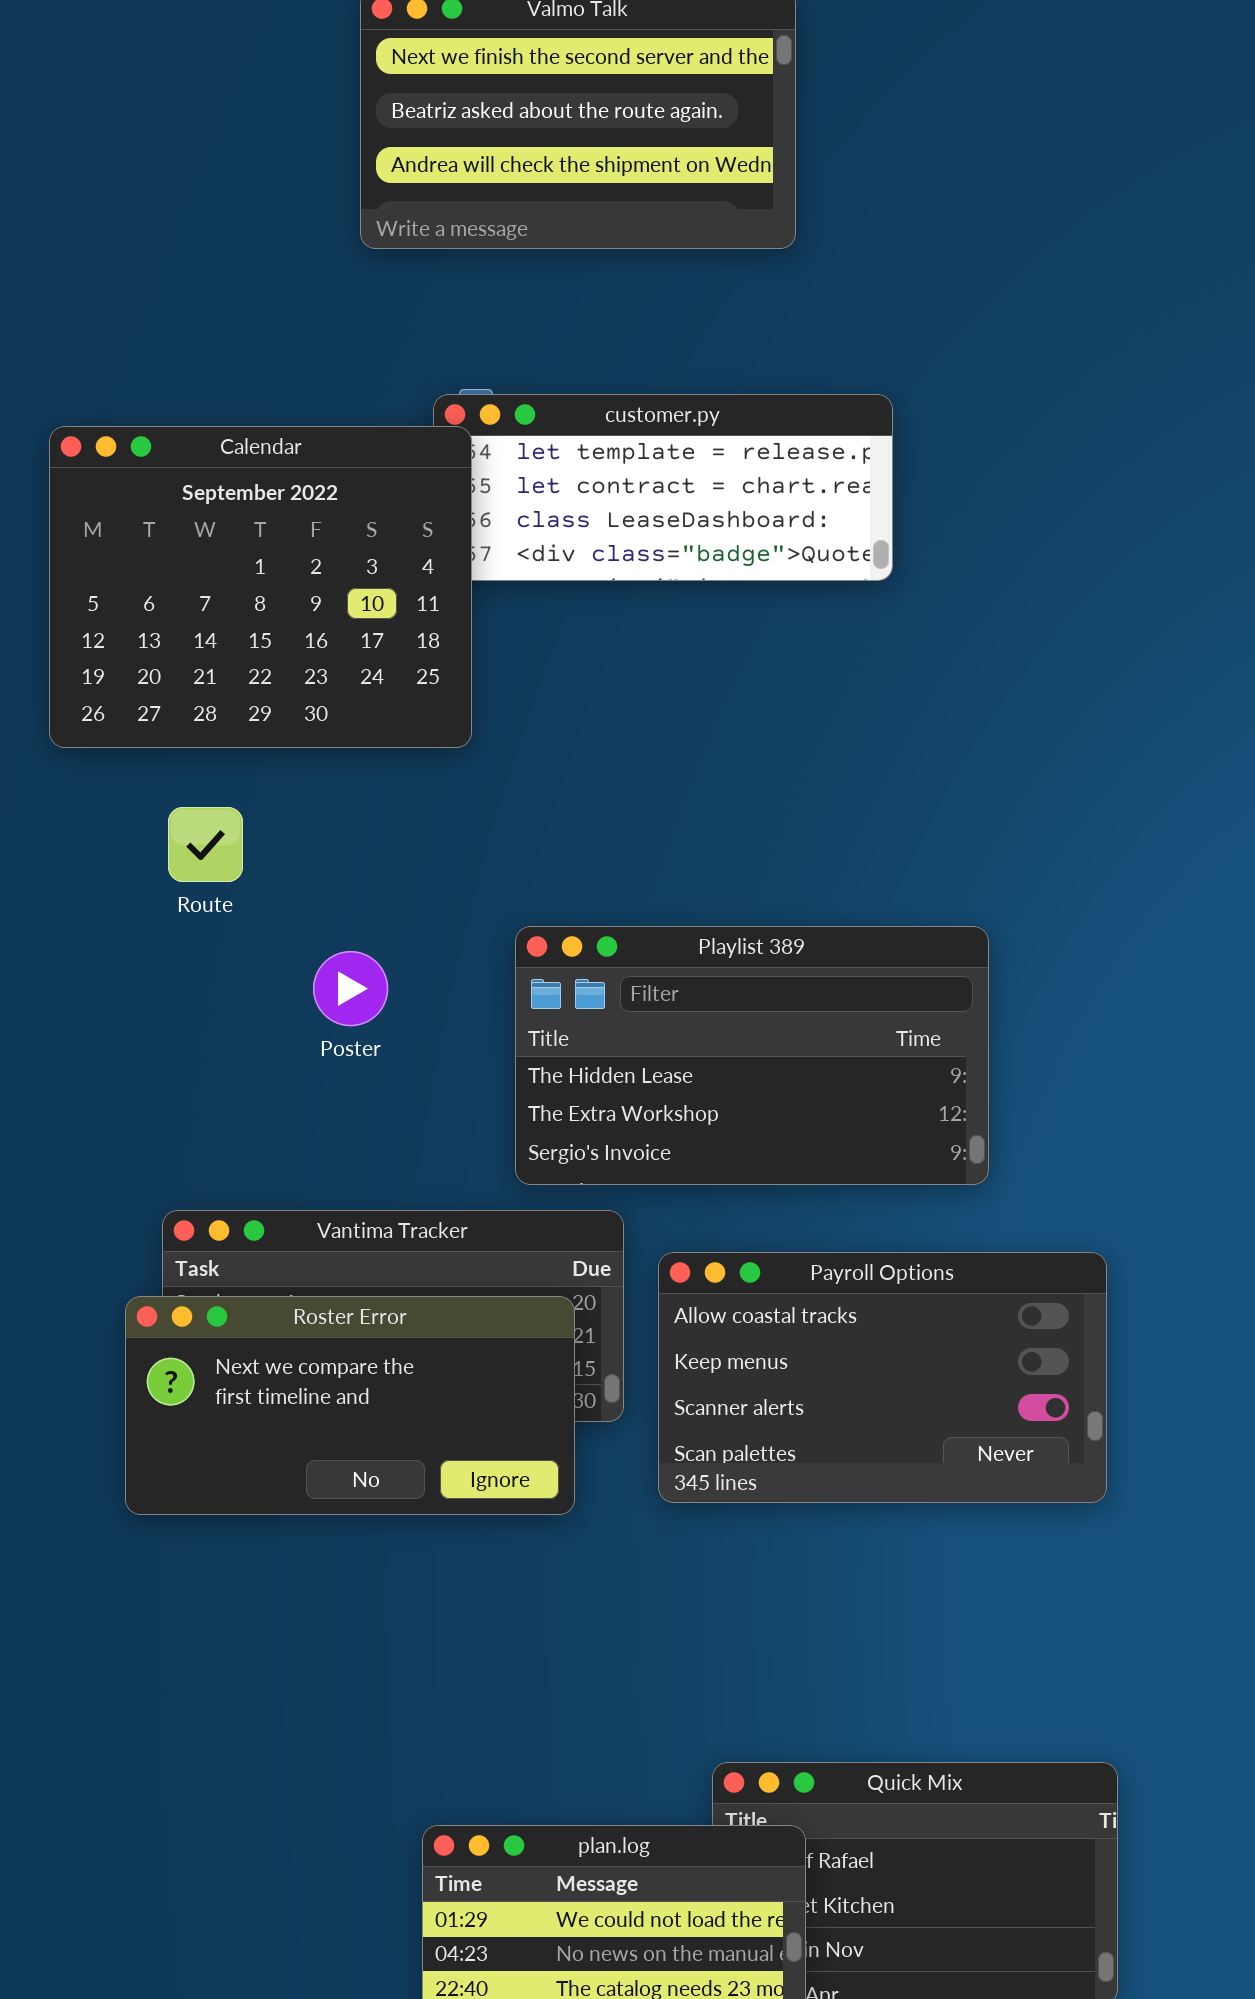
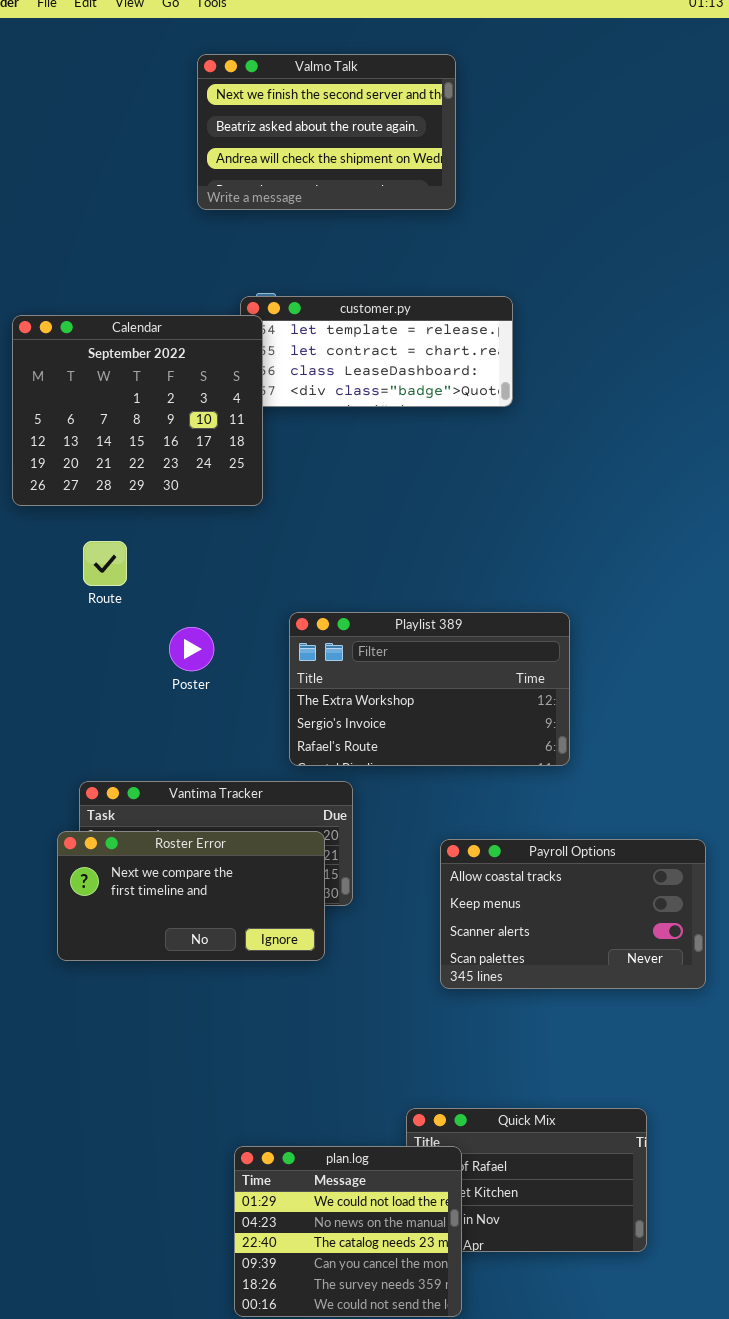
Playlist 389: [515,926,989,1185] -> [289,612,570,766], scrolled down 1 row
Payroll Options: [658,1252,1107,1503] -> [440,839,706,989], moved

